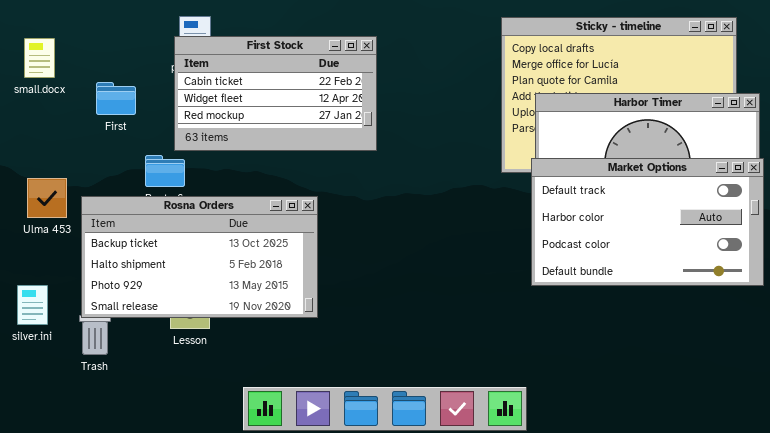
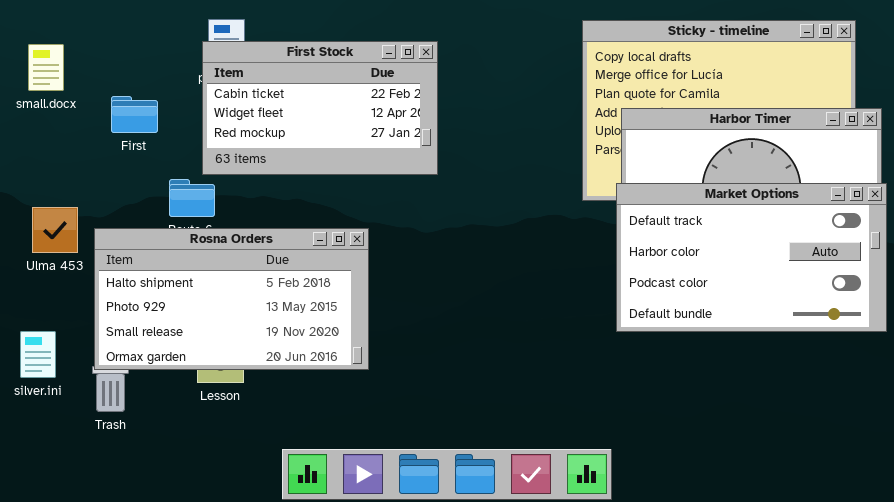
Rosna Orders: [81,196,318,318] -> [94,228,369,370], scrolled down 1 row

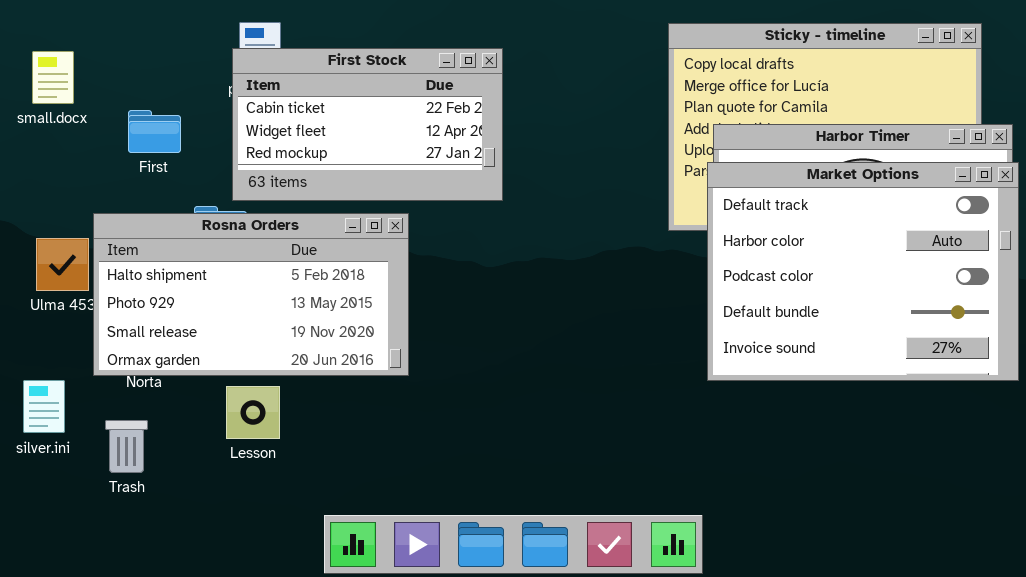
Market Options: [616,183,887,332] -> [707,162,1019,381], resized
Rosna Orders: [94,228,369,370] -> [93,213,409,376], moved

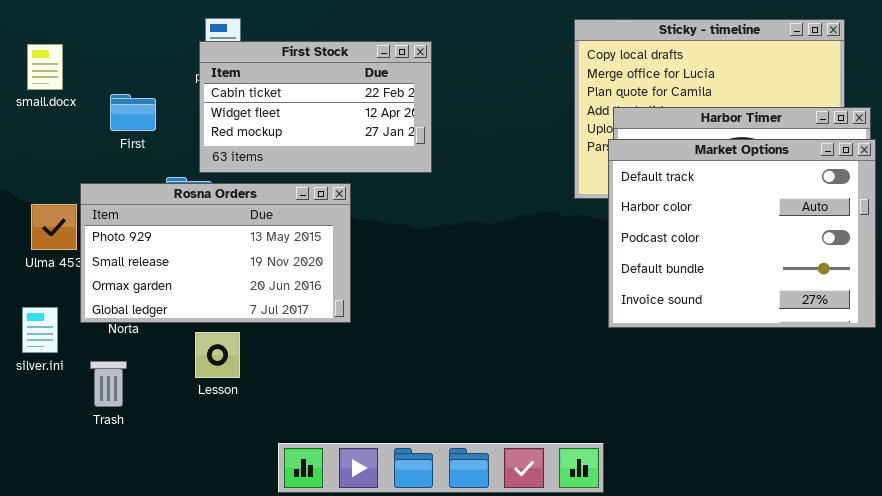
Rosna Orders: [93,213,409,376] -> [80,183,351,323], scrolled down 1 row
silver.ini: [23,380,65,433] -> [22,307,58,353], moved

